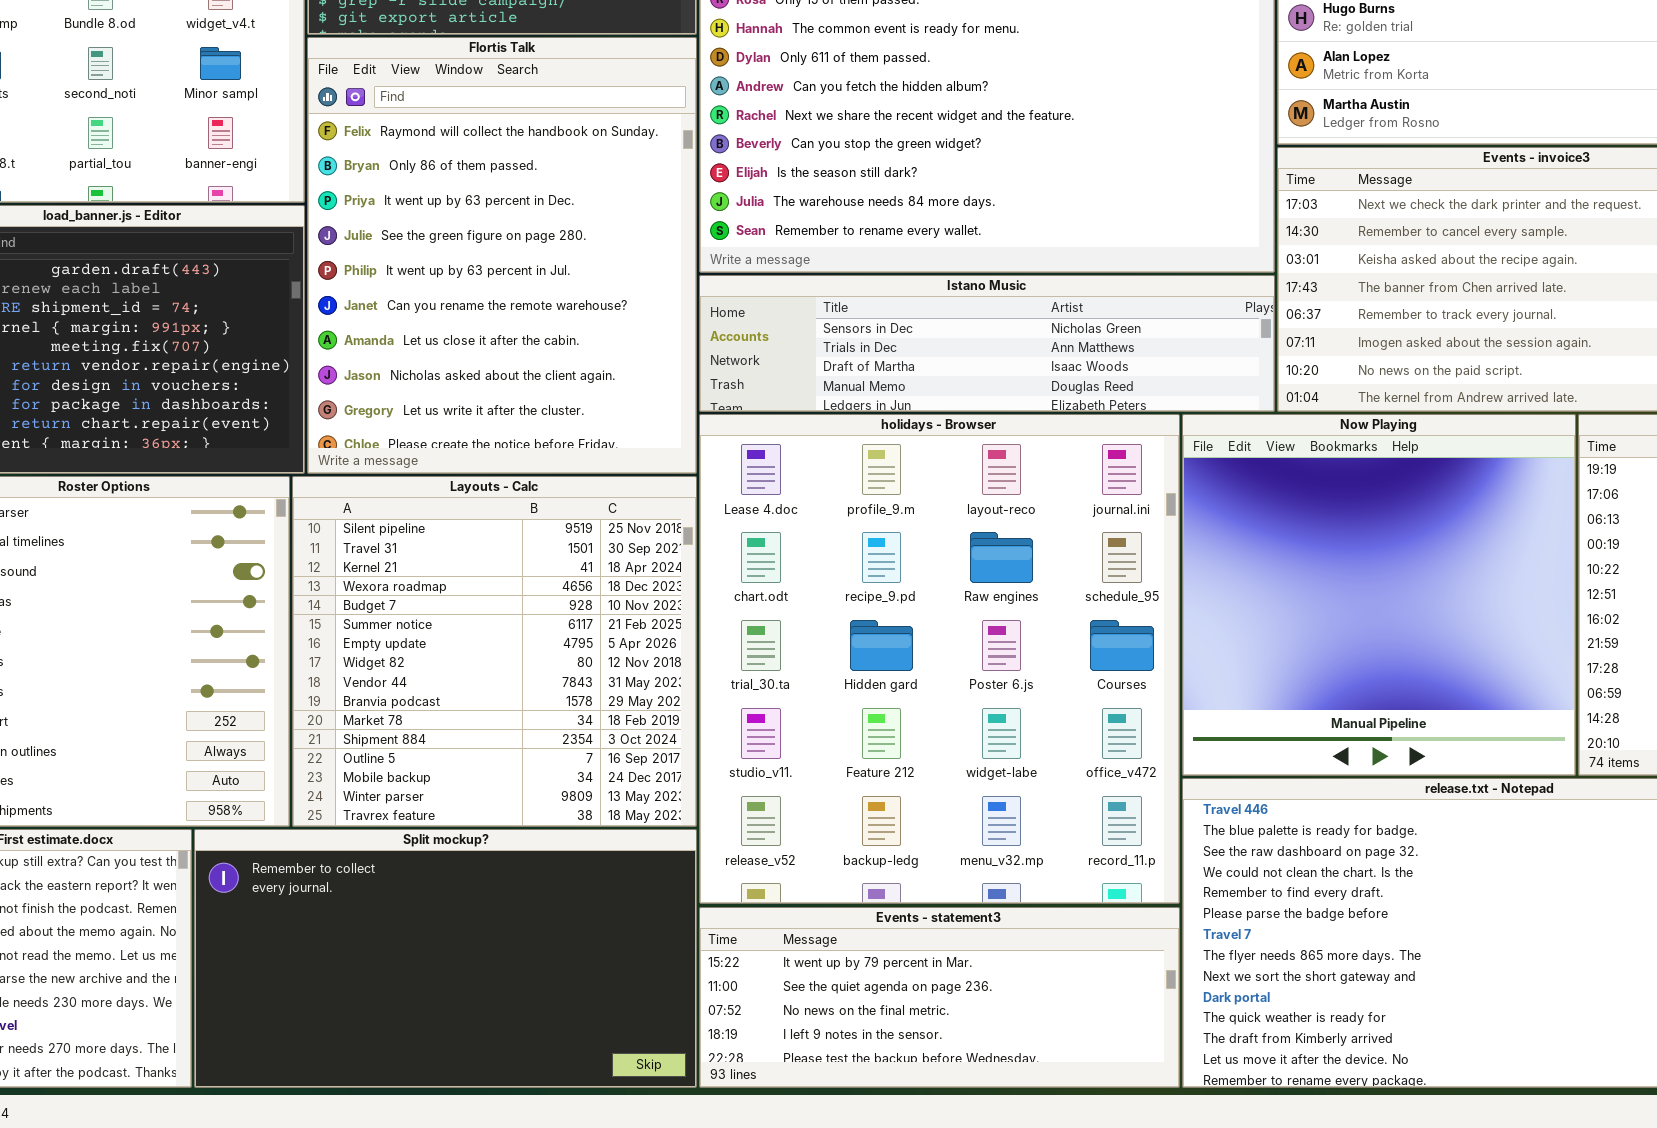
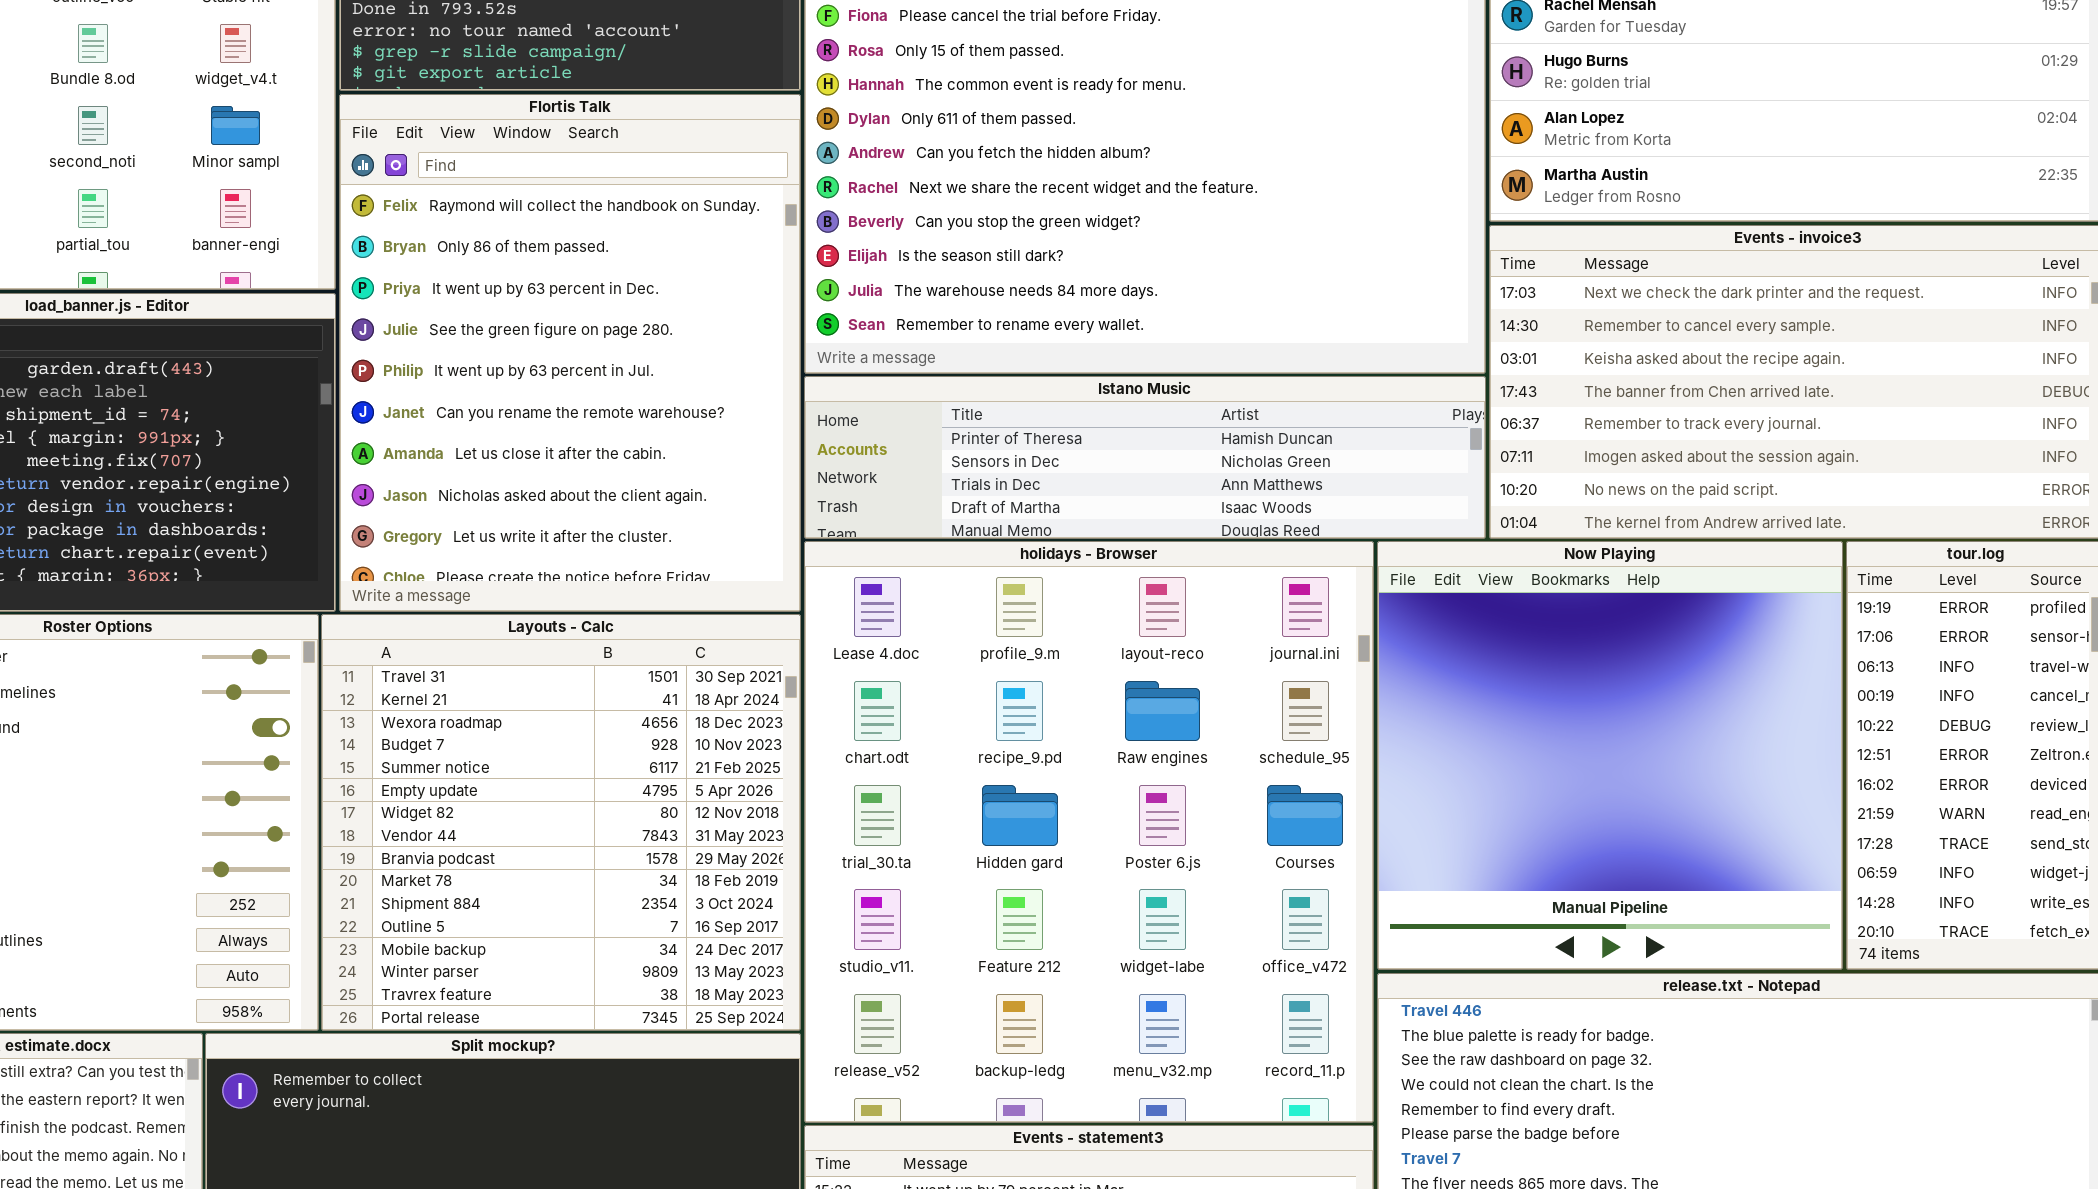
Istano Music: [699,275,1275,412] -> [804,376,1486,539], scrolled up 1 row
Layouts - Calc: [292,476,697,827] -> [321,614,801,1031], scrolled down 1 row

